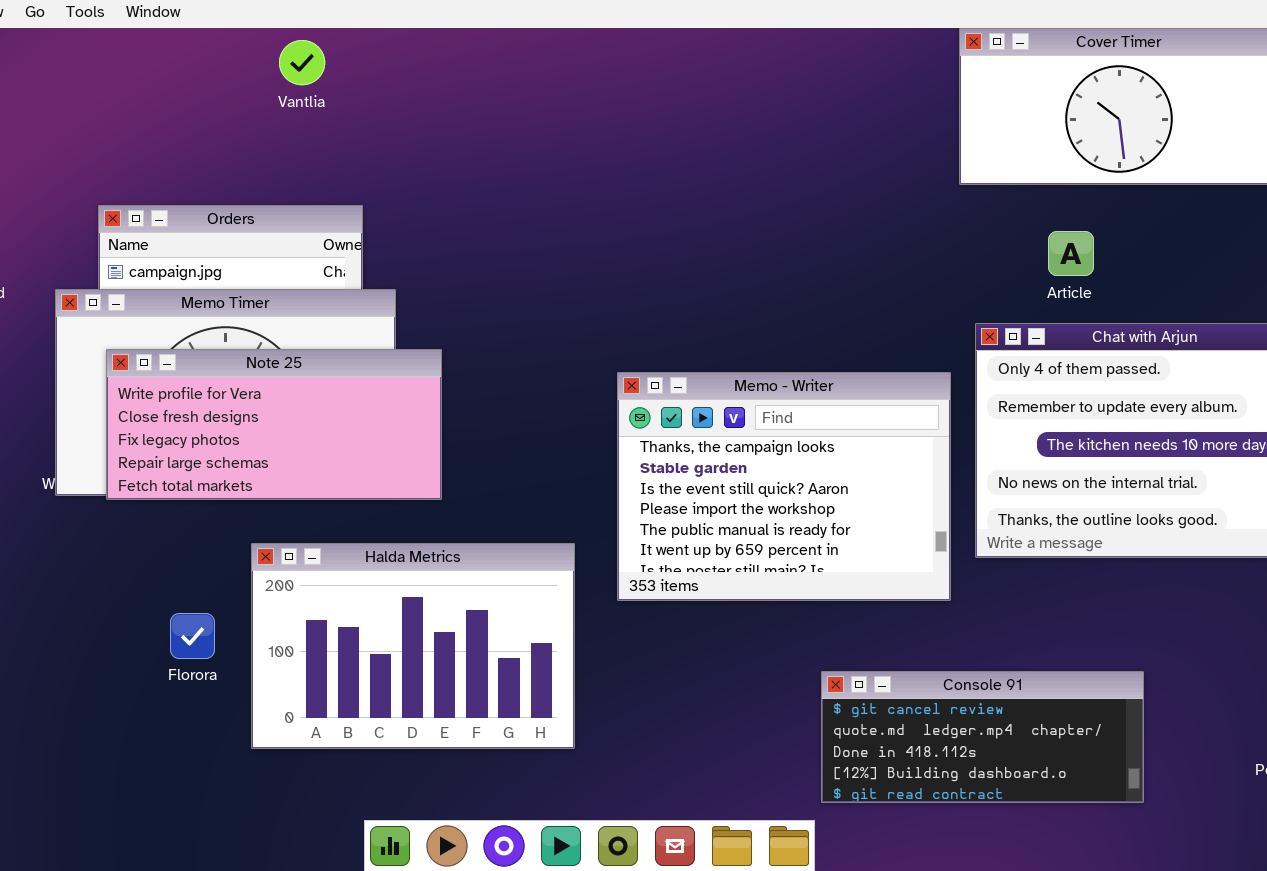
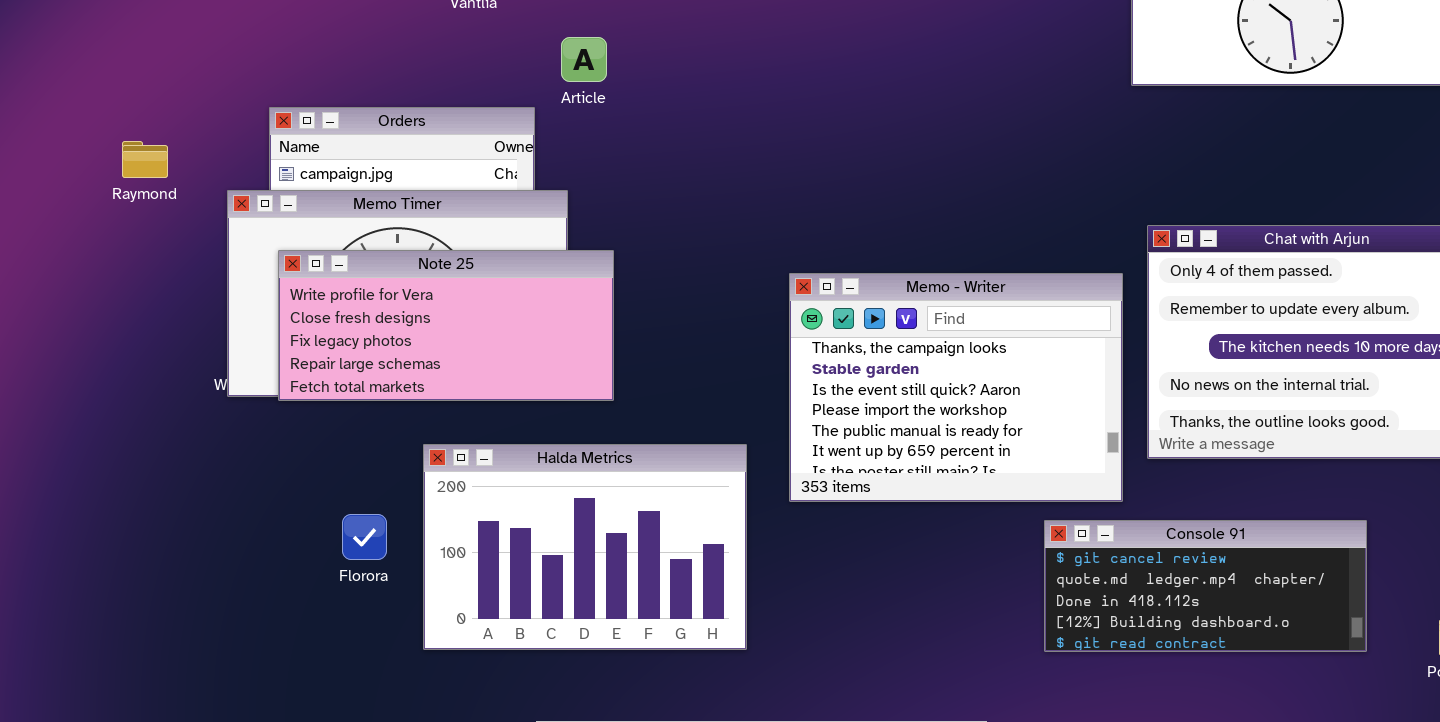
Article: [1048,231,1094,276] -> [561,37,607,82], moved
Console 91: [821,671,1144,803] -> [1044,520,1367,652], moved

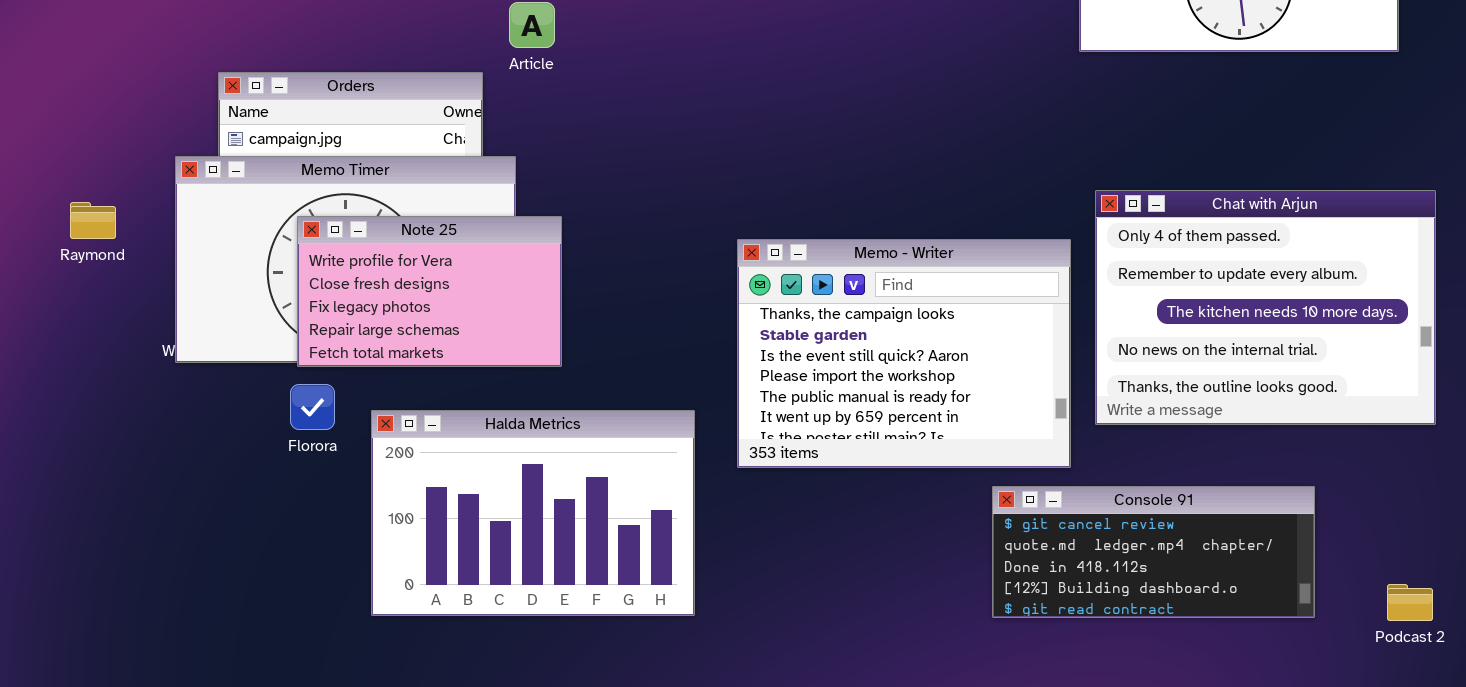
Raymond: [122,141,168,178] -> [70,202,116,239], moved
Note 25: [278,250,614,401] -> [297,216,562,367], resized
Florora: [342,514,387,560] -> [290,384,335,430], moved

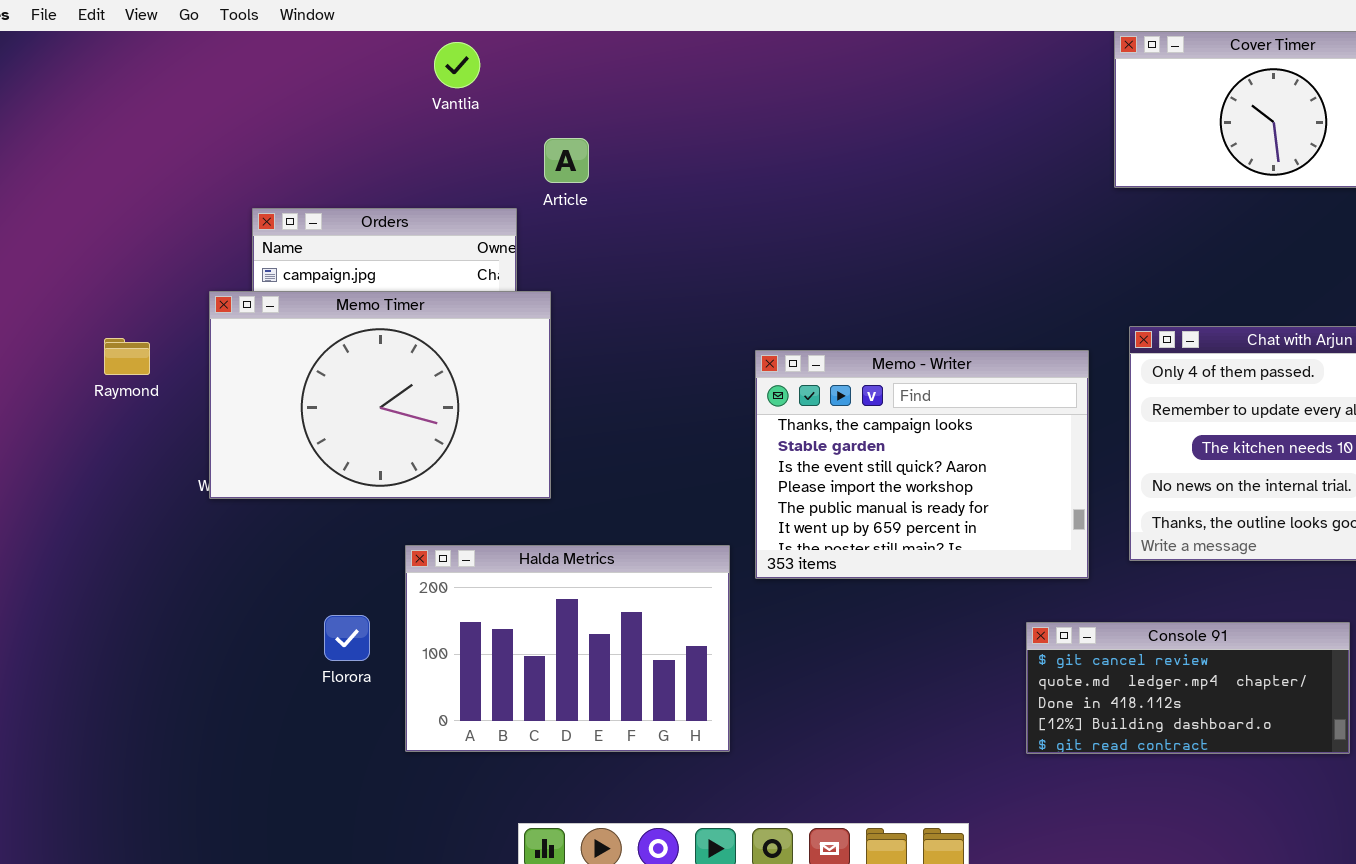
Note 25: [297,216,562,367] -> none, closed
Memo - Writer: [737,239,1071,468] -> [755,350,1089,579], moved
Florora: [290,384,335,430] -> [324,615,370,661], moved

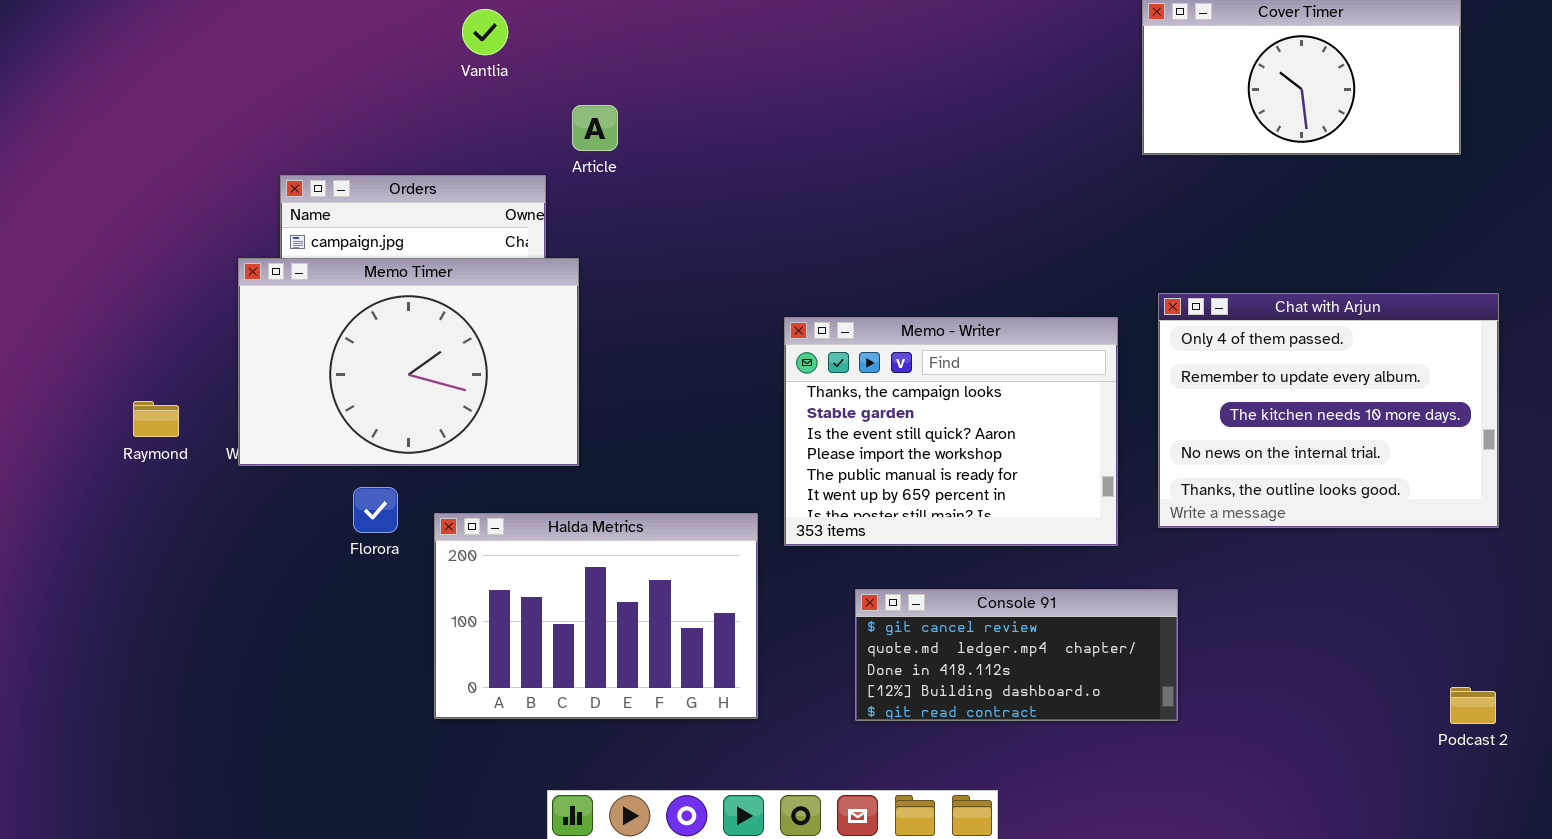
Raymond: [104,338,150,375] -> [133,401,179,437], moved
Florora: [324,615,370,661] -> [353,487,398,533], moved
Console 91: [1026,622,1350,754] -> [855,589,1178,721], moved

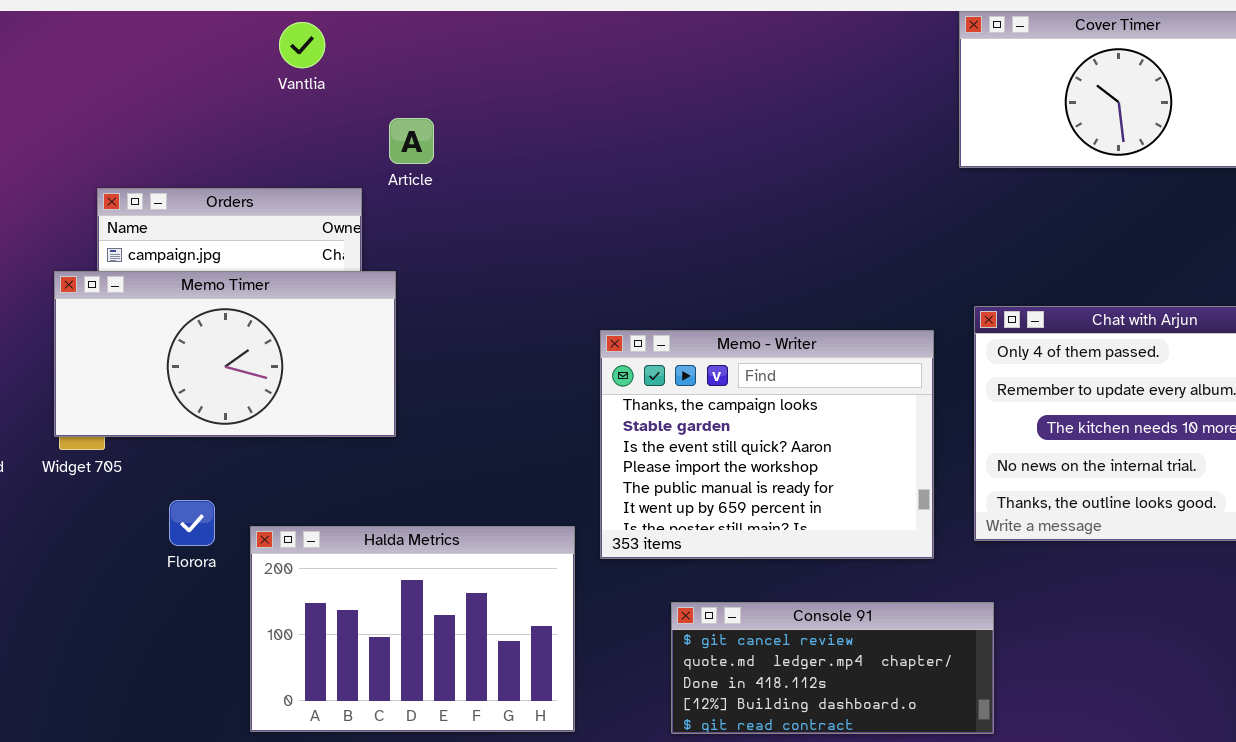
Memo Timer: [238,258,579,466] -> [54,271,396,437], resized

